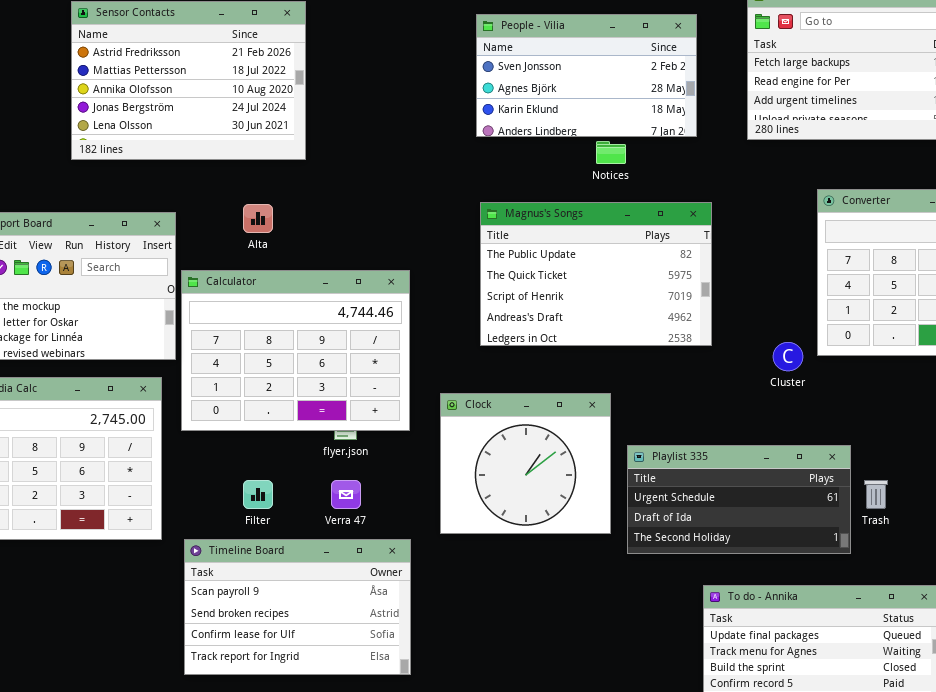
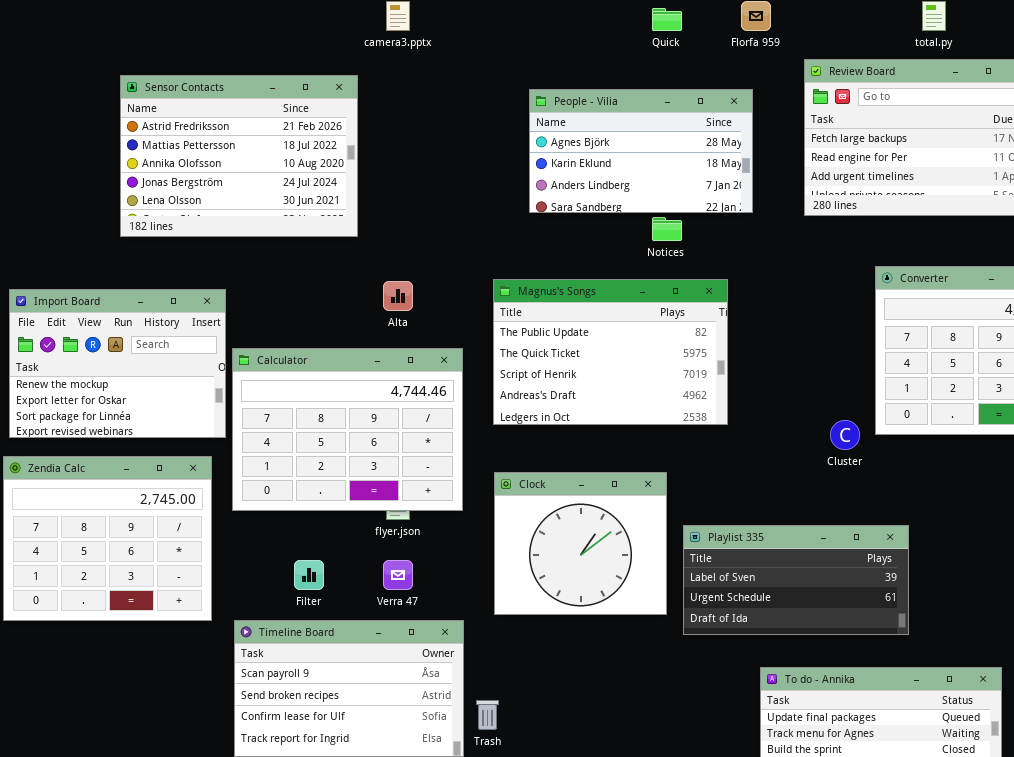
People - Vilia: [476,14,697,137] -> [529,89,753,213], scrolled down 1 row
Magnus's Songs: [480,202,712,346] -> [493,279,728,425], moved
Alta: [243,204,273,233] -> [383,281,413,311], moved
Playlist 335: [627,445,851,554] -> [683,525,909,635], scrolled up 1 row
Trash: [864,480,888,509] -> [476,700,499,730], moved

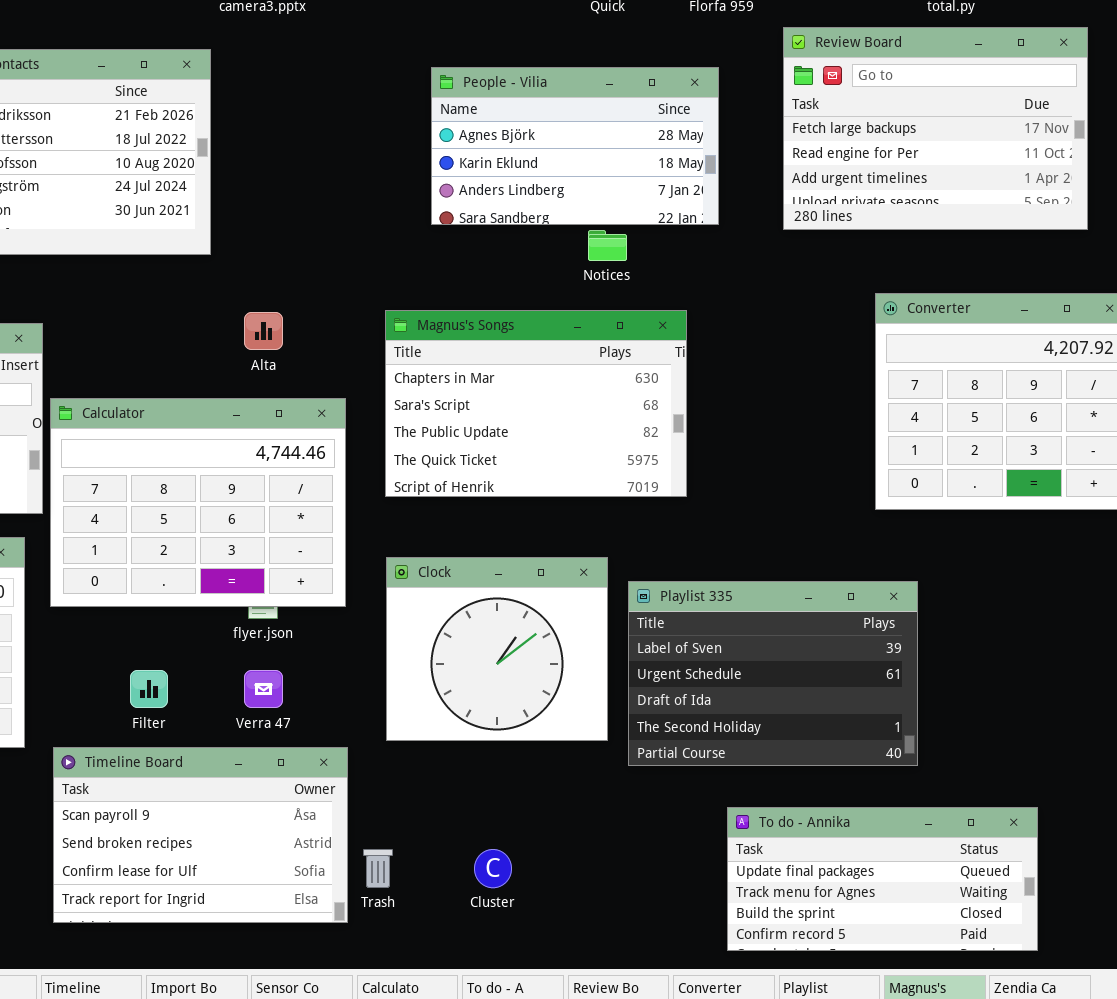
Magnus's Songs: [493,279,728,425] -> [385,310,687,497], scrolled up 2 rows
Cluster: [830,420,860,450] -> [474,849,512,888], moved
Playlist 335: [683,525,909,635] -> [628,581,918,766], resized

